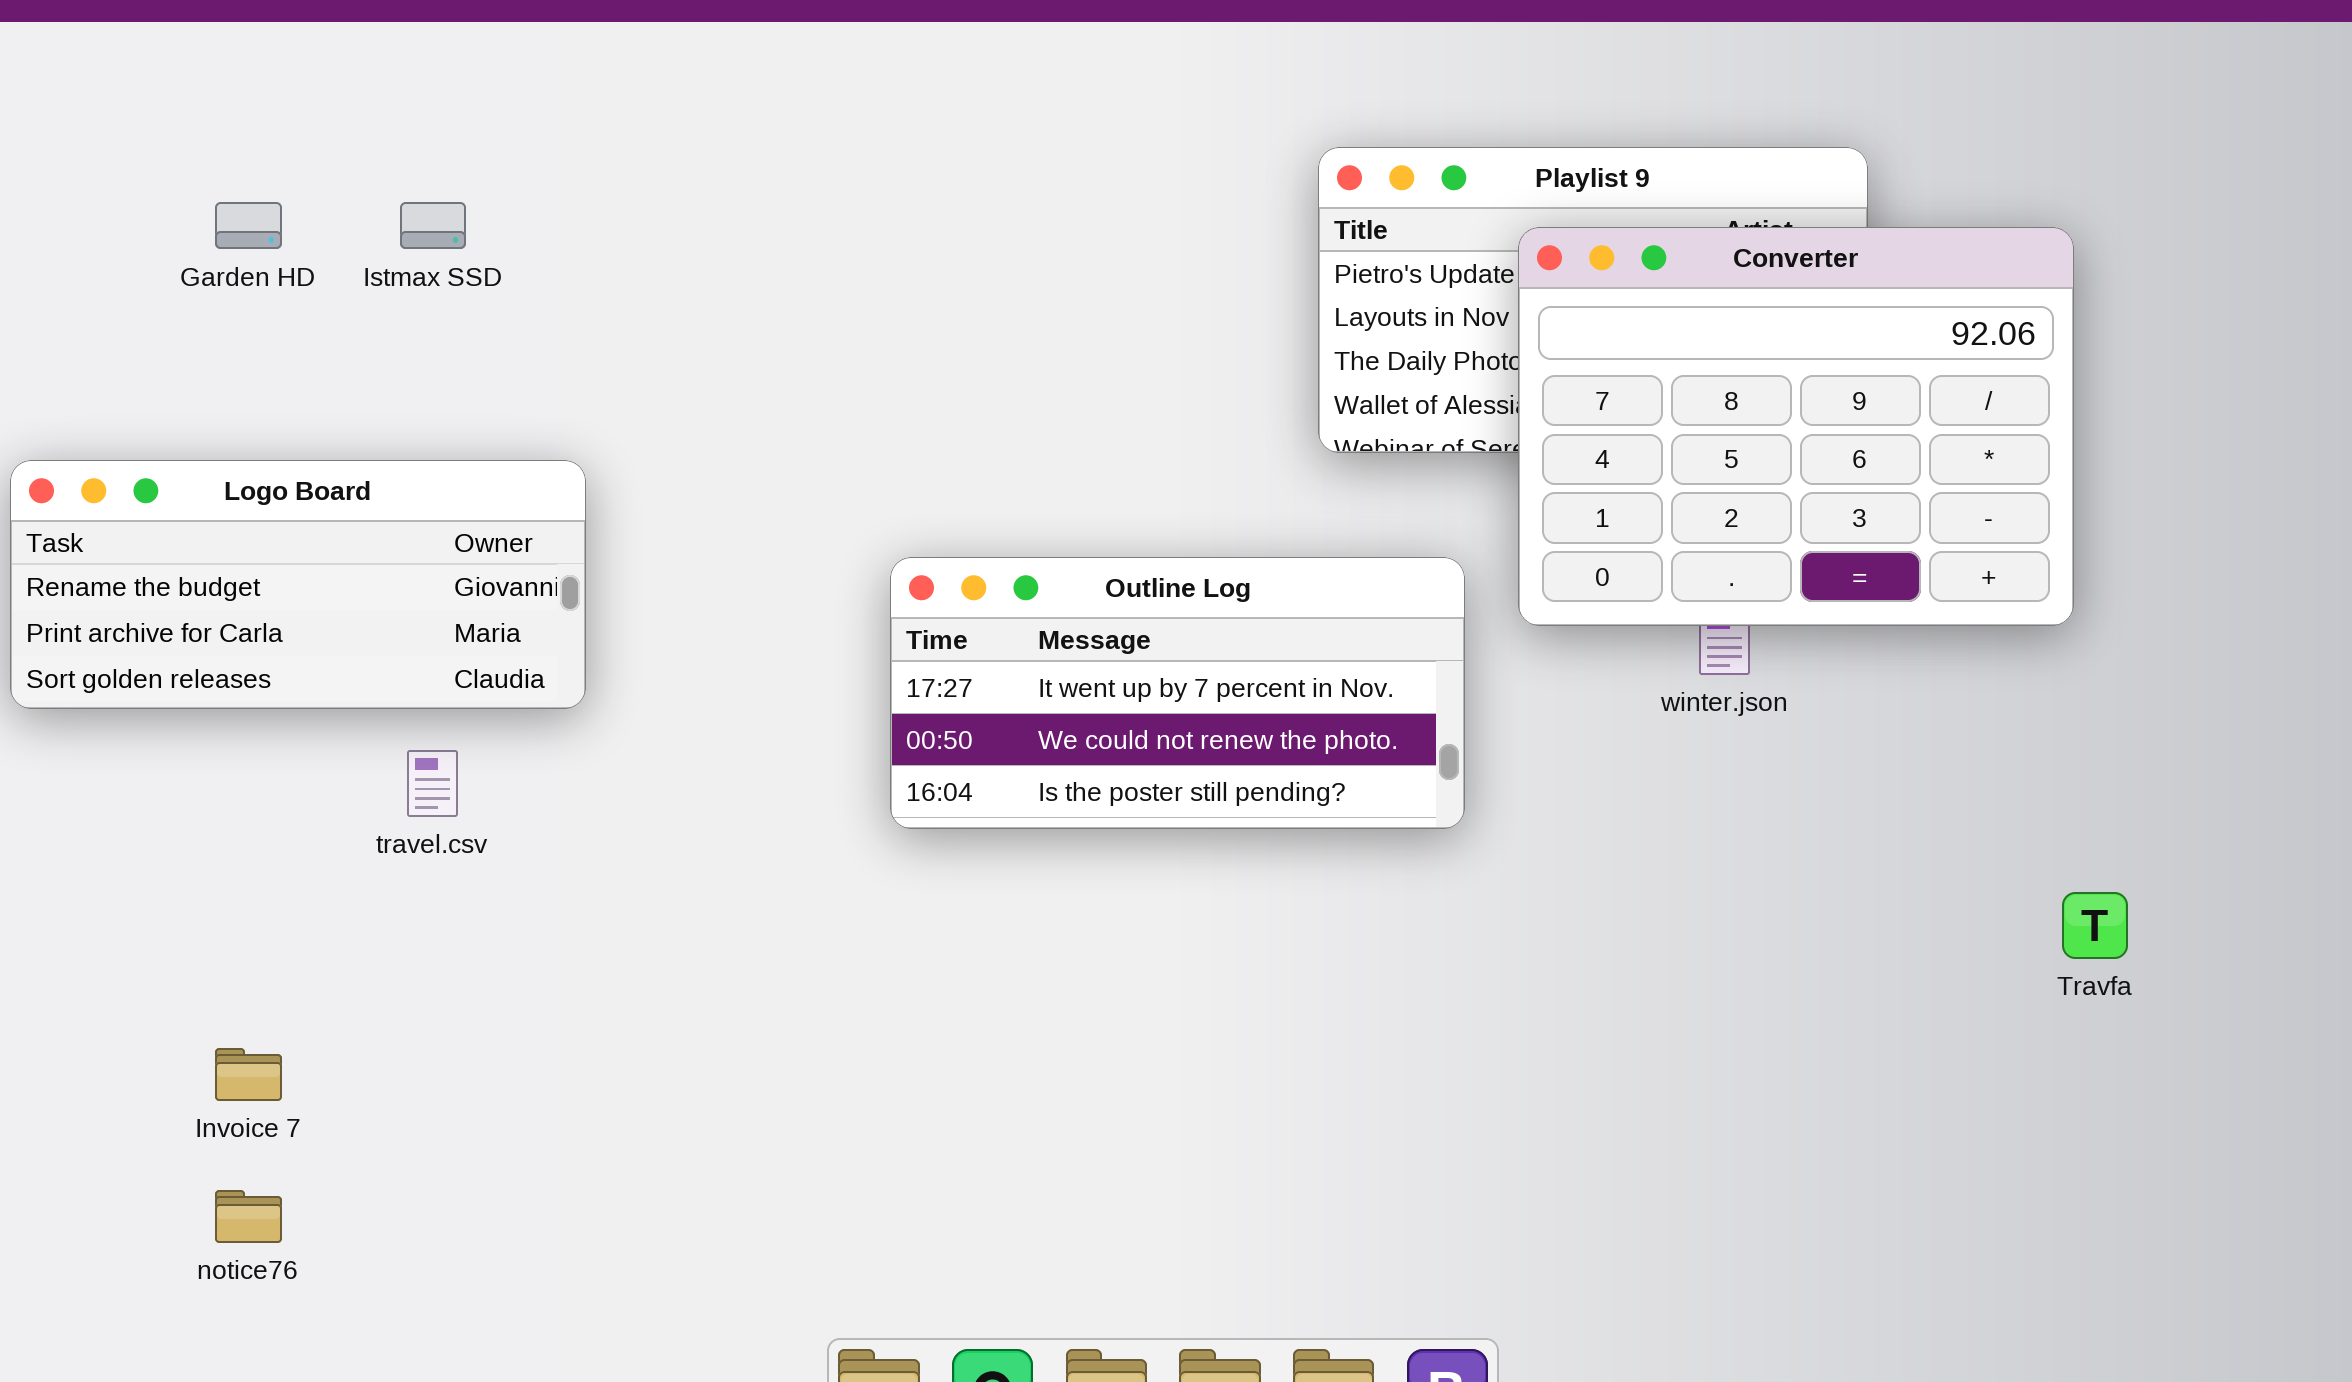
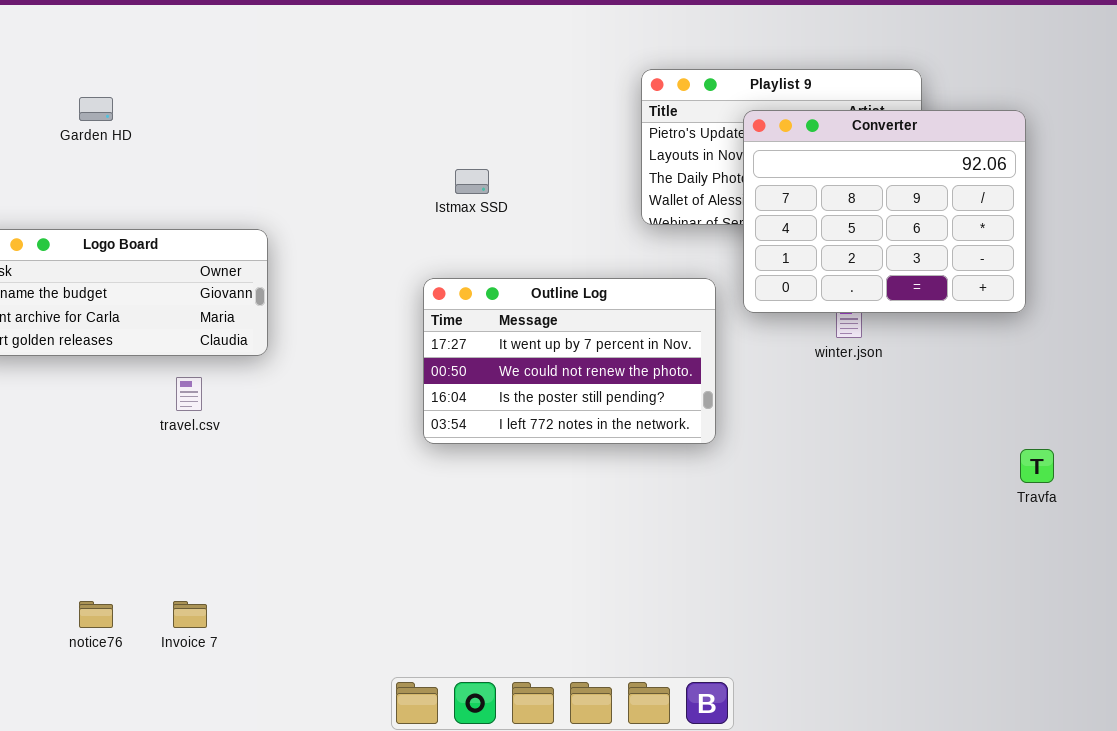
Istmax SSD: [400,202,466,249] -> [455,169,489,194], moved
Outline Log: [890,557,1465,829] -> [423,278,716,444], resized
Invoice 7: [215,1048,282,1101] -> [173,601,207,628], moved

